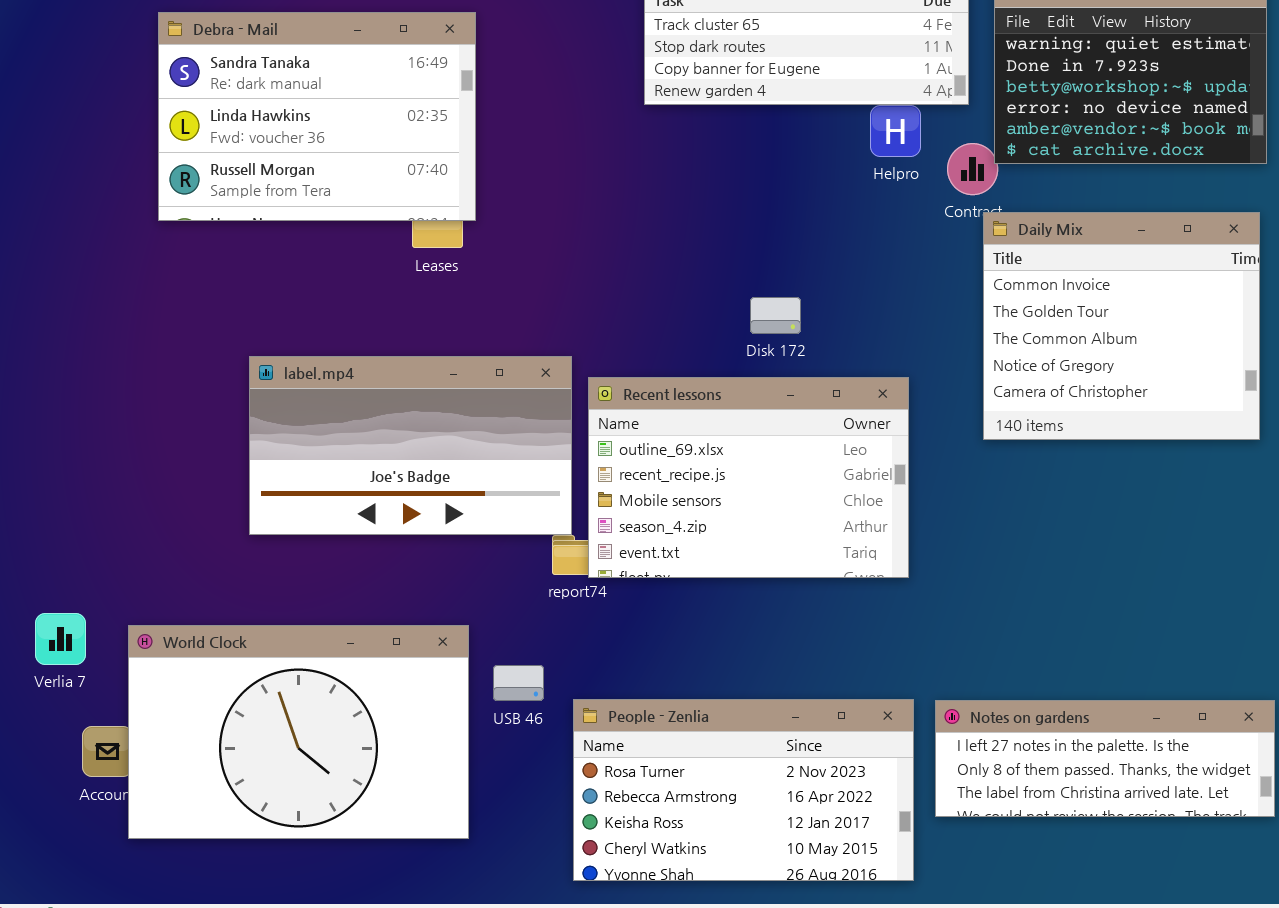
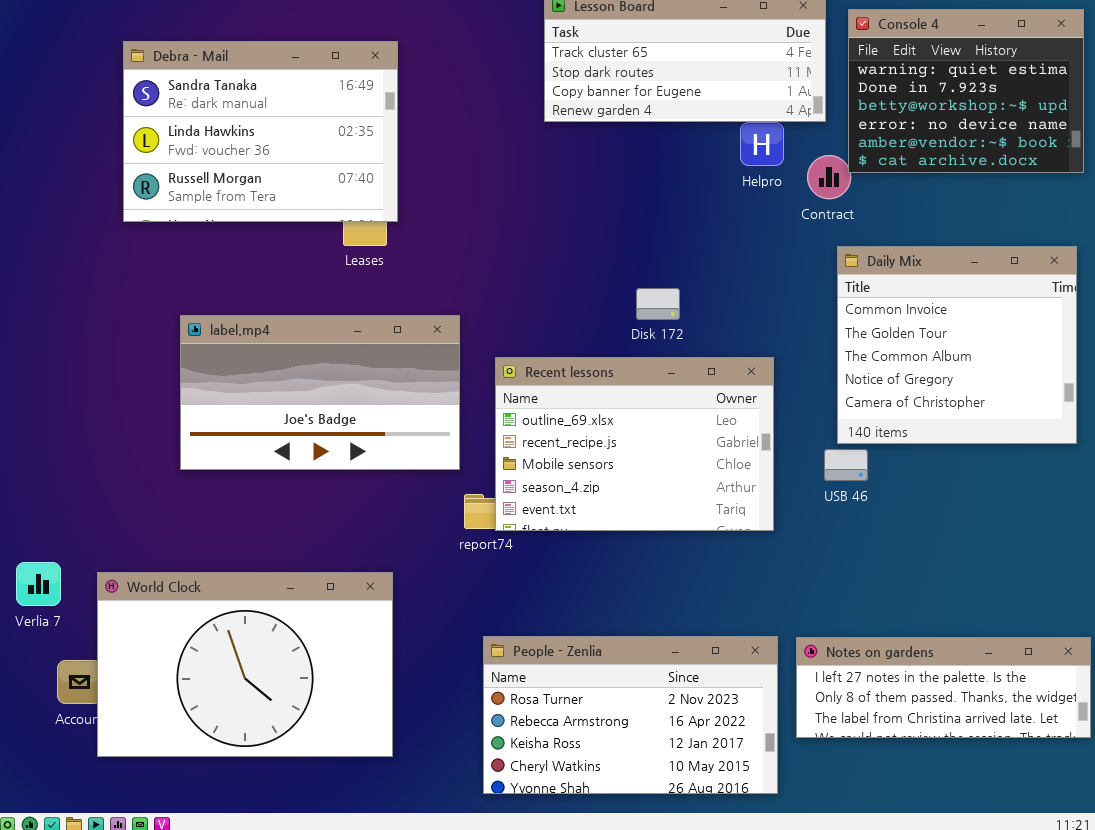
Daily Mix: [983,212,1260,440] -> [837,246,1077,444], moved
label.mp4: [249,356,572,535] -> [180,315,460,470], moved
USB 46: [493,665,544,701] -> [824,449,868,481], moved

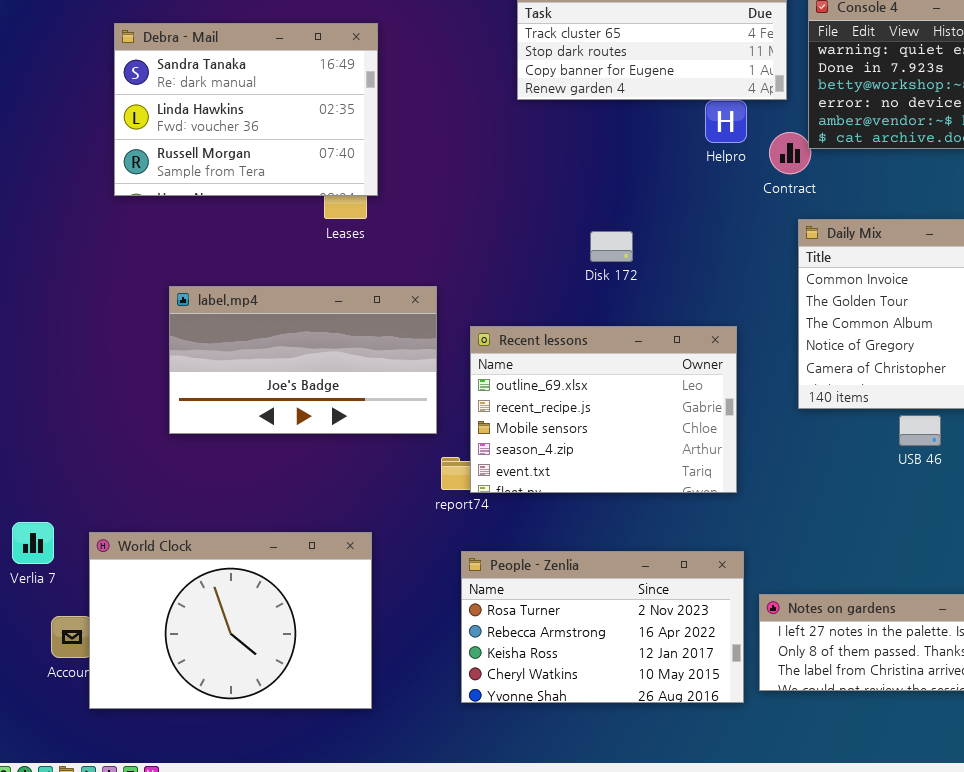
Disk 172: [636,288,680,320] -> [590,231,633,262], moved
USB 46: [824,449,868,481] -> [899,415,941,446], moved
People - Zenlia: [483,636,778,794] -> [461,551,744,703], moved

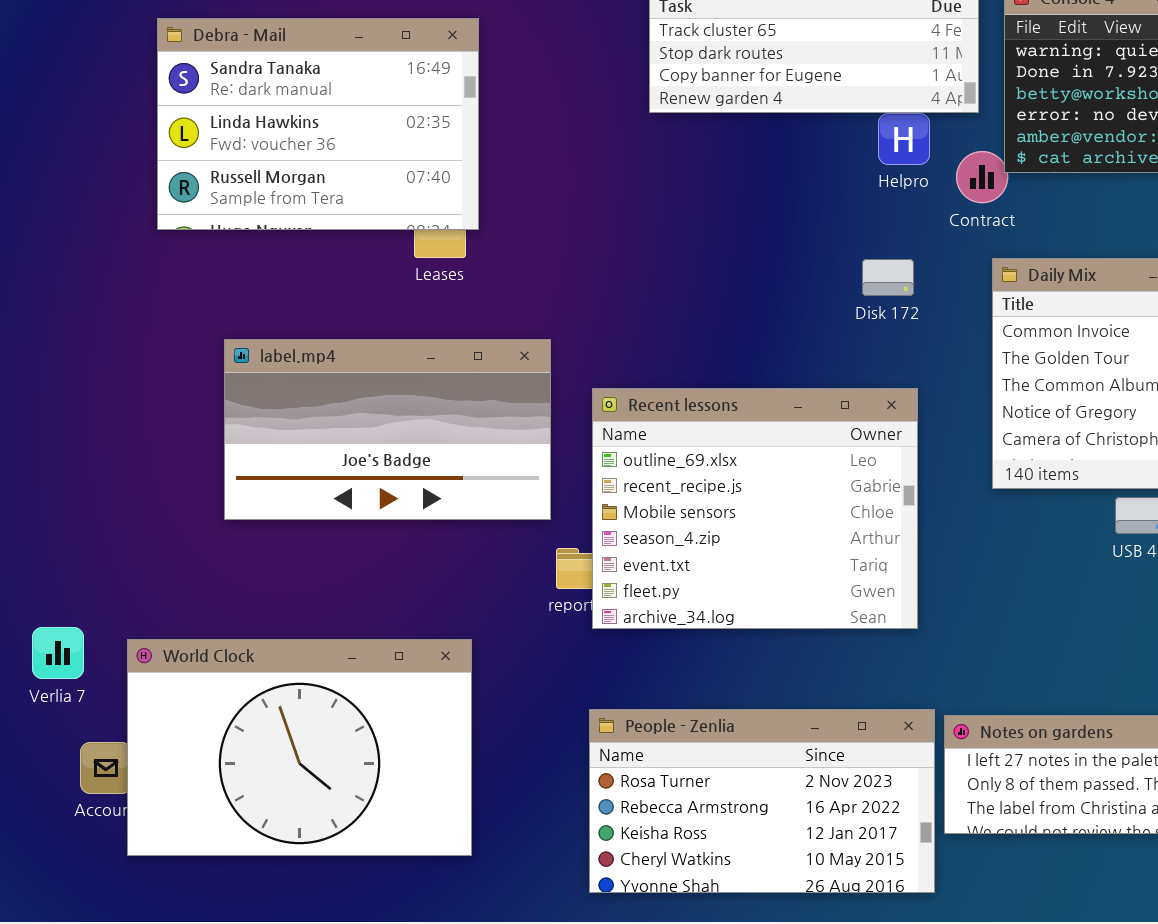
Disk 172: [590,231,633,262] -> [862,259,914,296], moved
Recent lessons: [470,326,737,493] -> [592,388,918,629], resized
People - Zenlia: [461,551,744,703] -> [589,709,935,893], moved

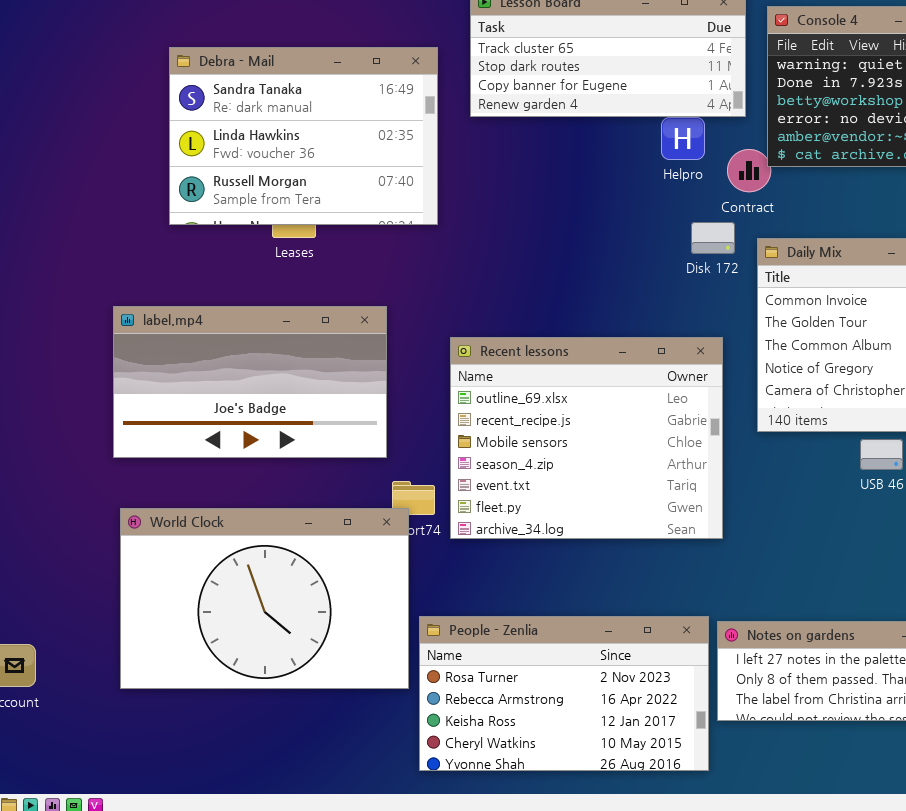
Debra - Mail: [157,18,479,230] -> [169,47,438,225], moved
Disk 172: [862,259,914,296] -> [691,222,735,254], moved
Recent lessons: [592,388,918,629] -> [450,337,723,539], moved
World Clock: [127,639,472,856] -> [120,508,409,689], moved

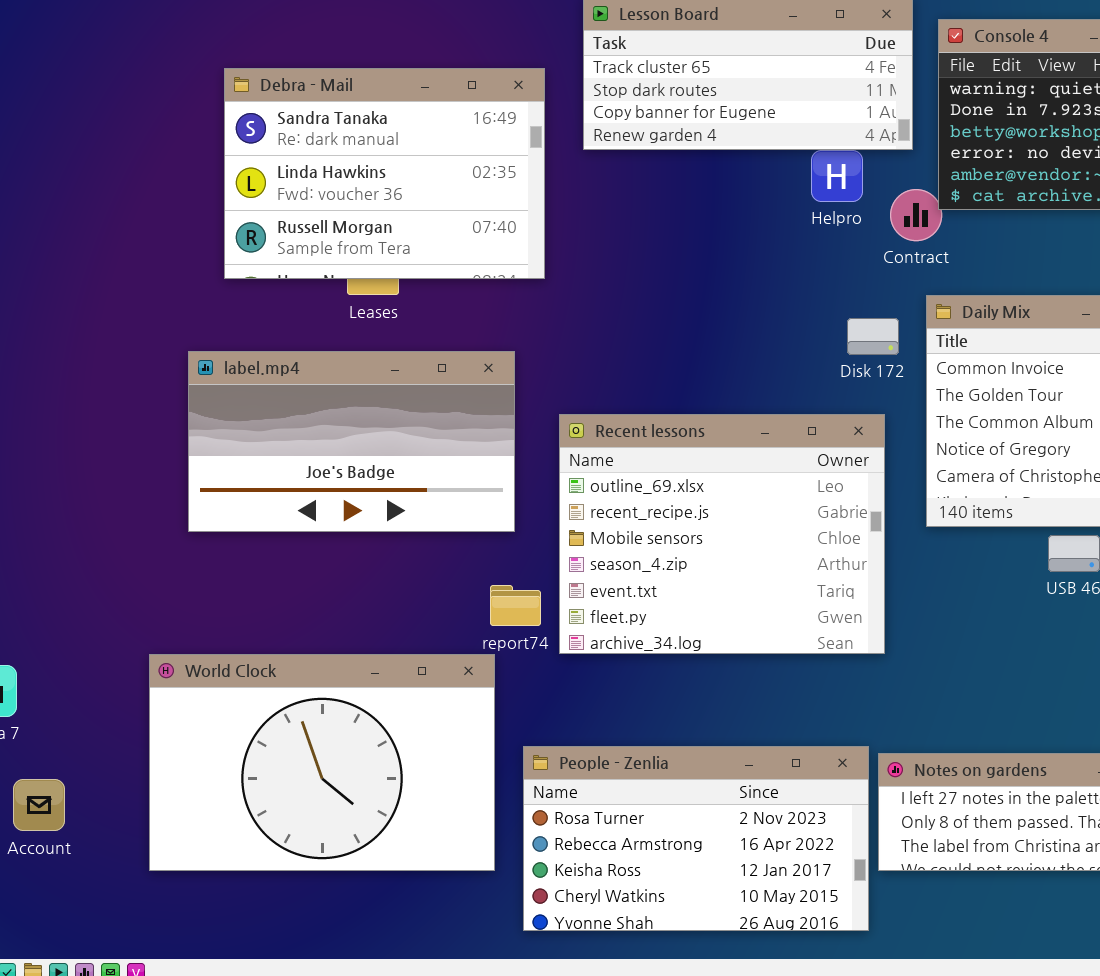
Disk 172: [691,222,735,254] -> [847,318,899,355], moved
label.mp4: [113,306,387,458] -> [188,351,515,532], moved
World Clock: [120,508,409,689] -> [149,654,495,871], moved

